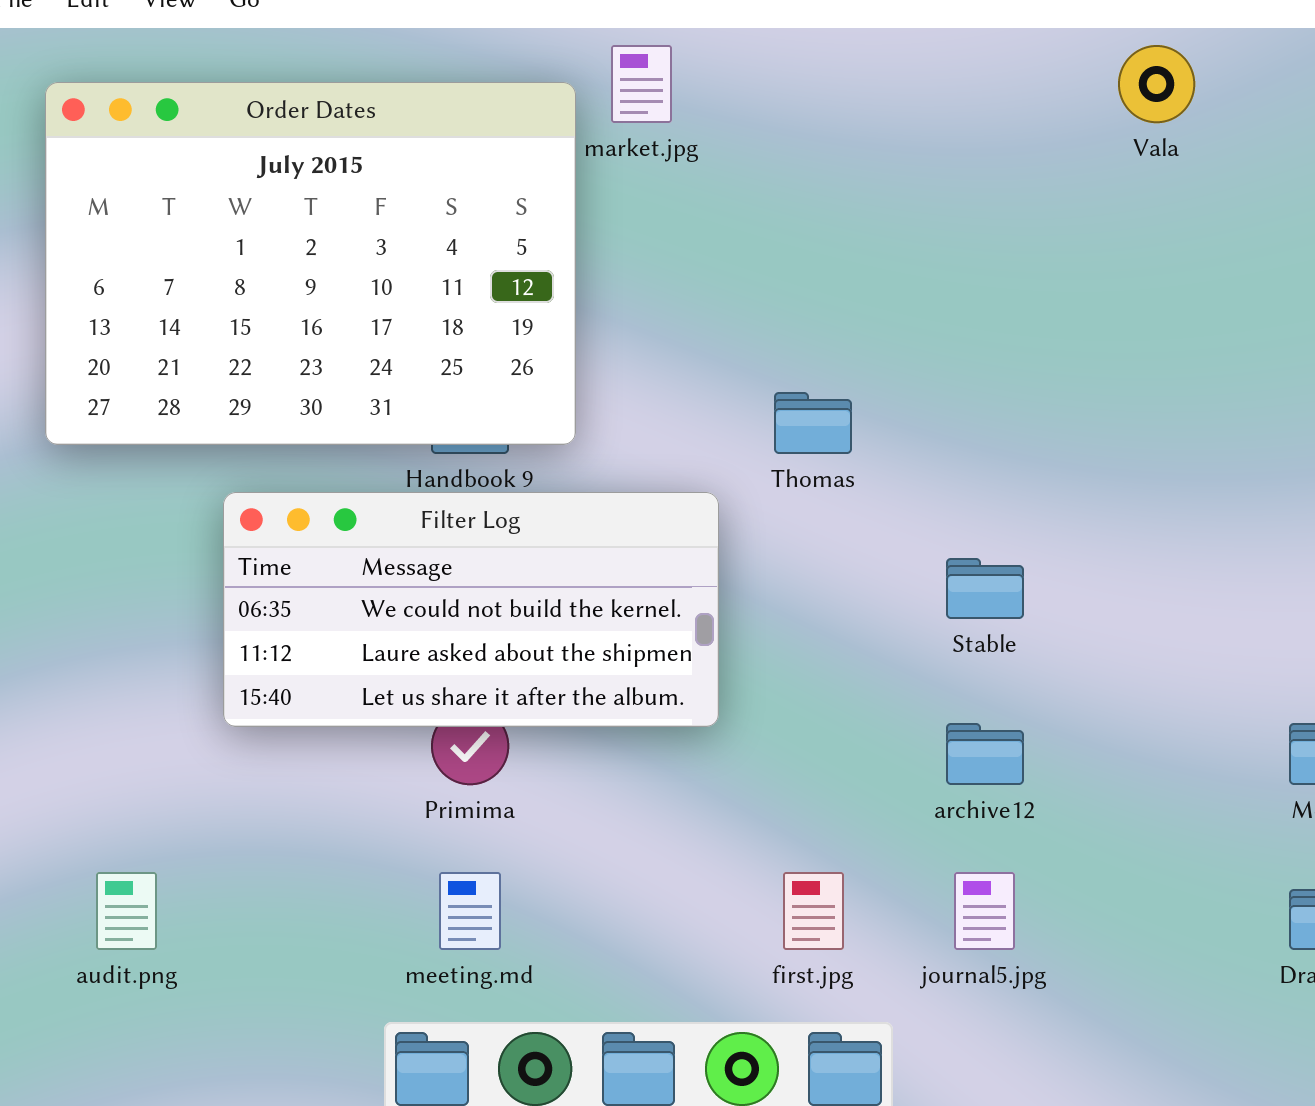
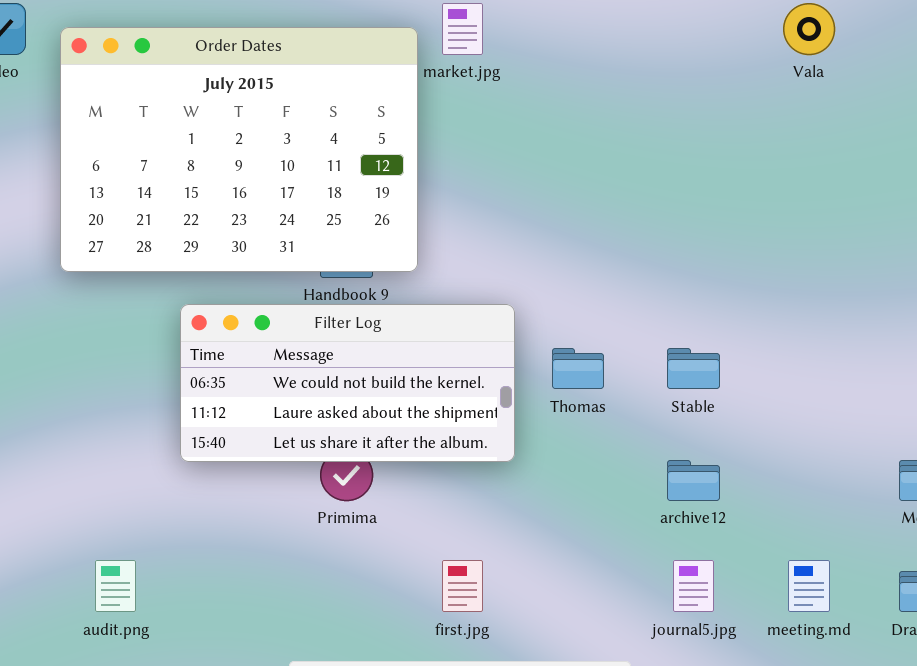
Thomas: [774,392,852,454] -> [552,348,604,389], moved
meeting.md: [439,872,501,950] -> [788,560,830,612], moved
first.jpg: [783,872,844,950] -> [442,560,483,612], moved

